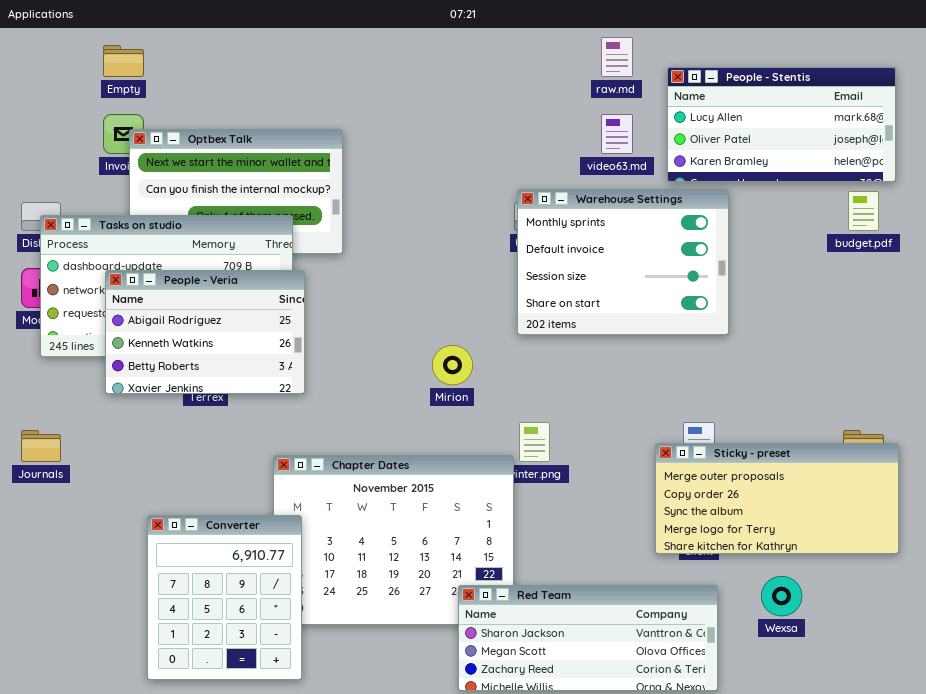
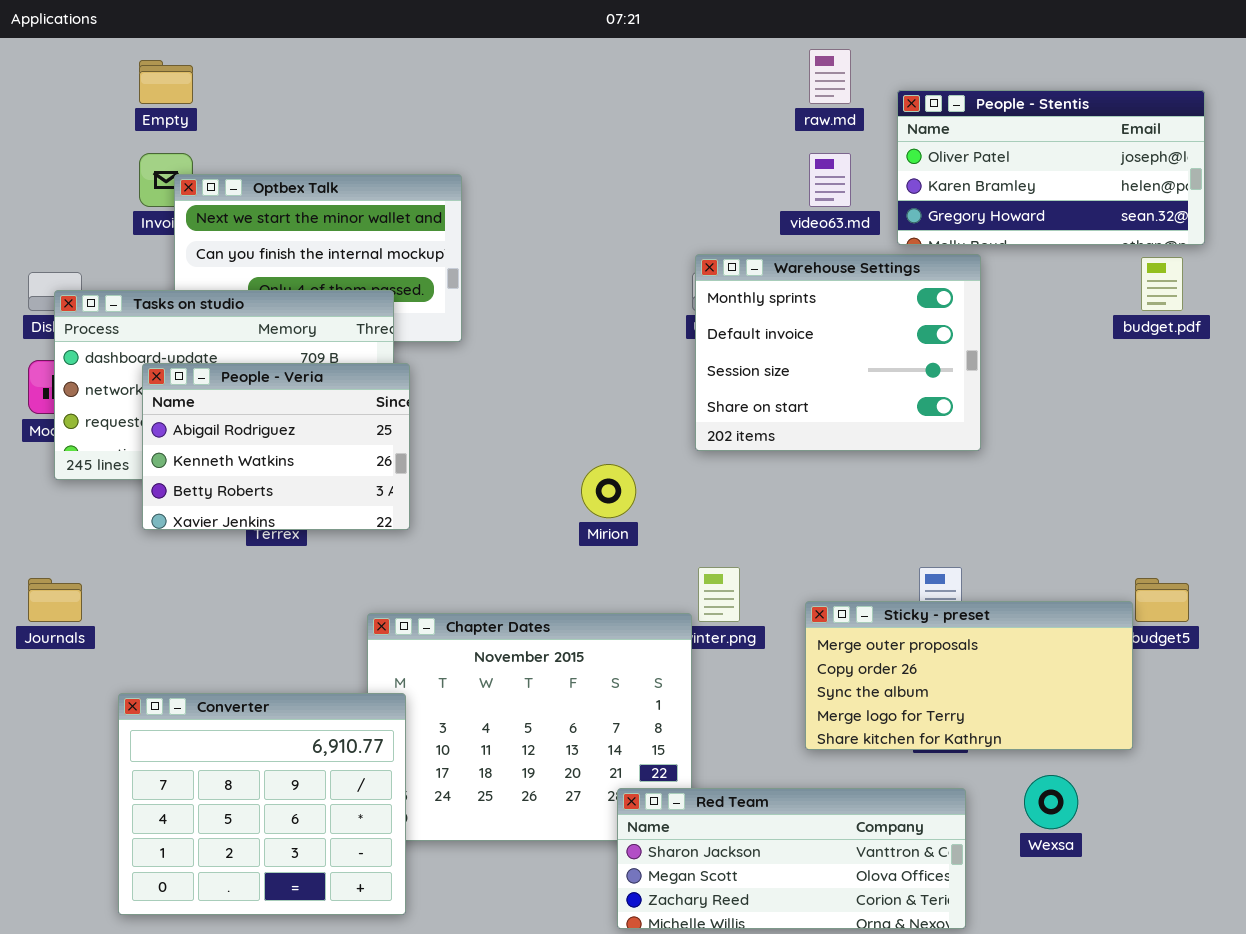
People - Stentis: [667,67,896,182] -> [897,90,1205,245], scrolled down 1 row
Sticky - preset: [655,443,899,554] -> [805,601,1133,750], moved
Converter: [147,515,302,680] -> [118,693,406,915], resized

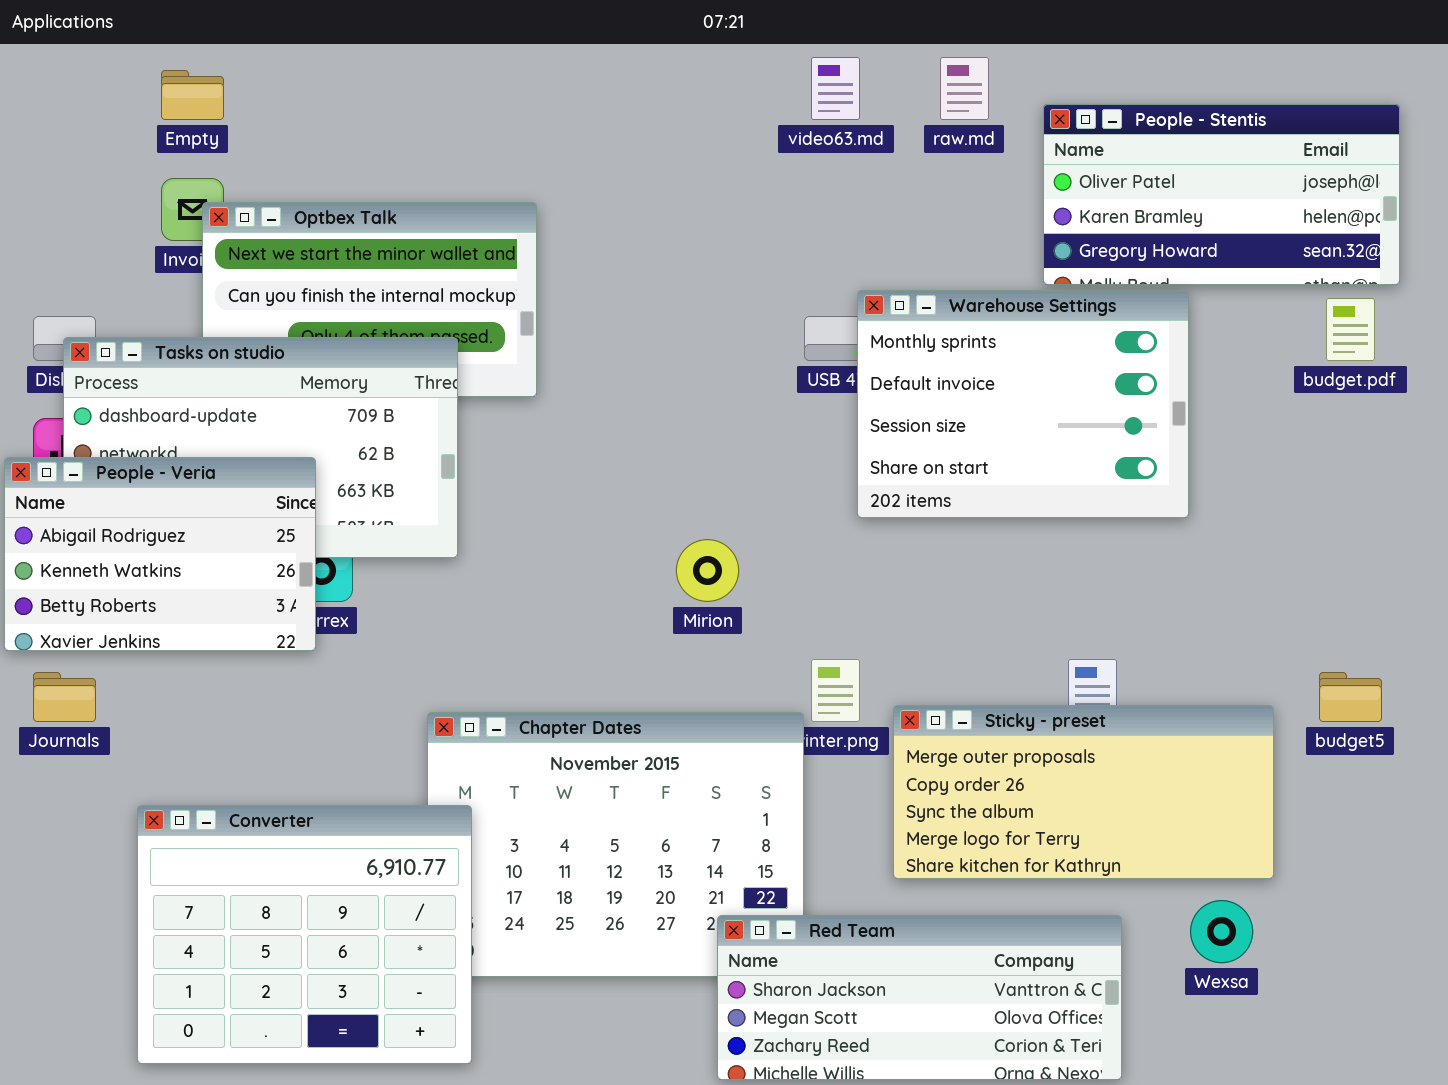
video63.md: [809,153,851,207] -> [811,57,860,120], moved
Warehouse Settings: [695,254,981,451] -> [857,290,1189,518], moved
People - Veria: [142,363,410,530] -> [4,457,316,651], moved
Sticky - preset: [805,601,1133,750] -> [893,705,1274,879], moved

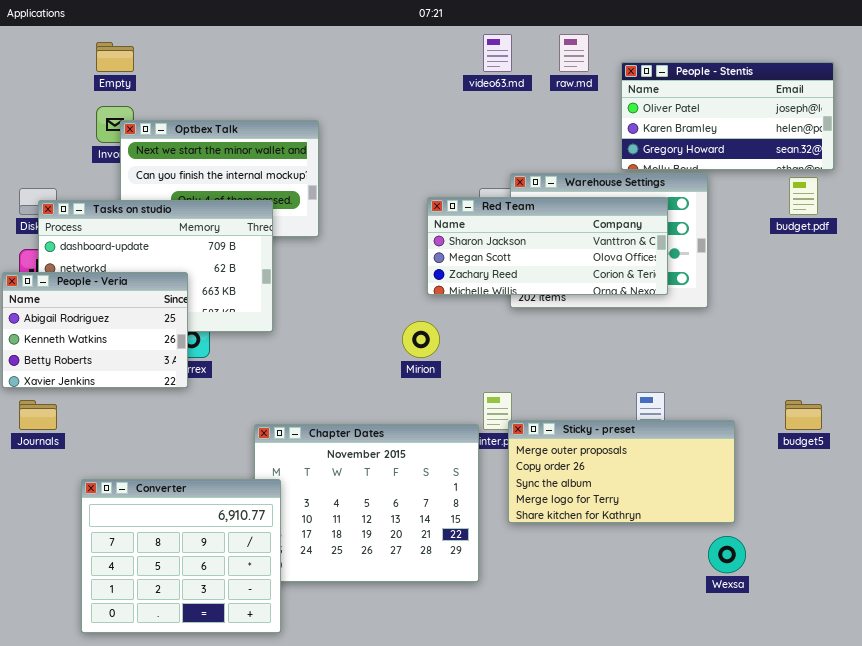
Sticky - preset: [893,705,1274,879] -> [508,420,735,523], moved
Red Team: [717,915,1122,1080] -> [427,197,668,295], moved

